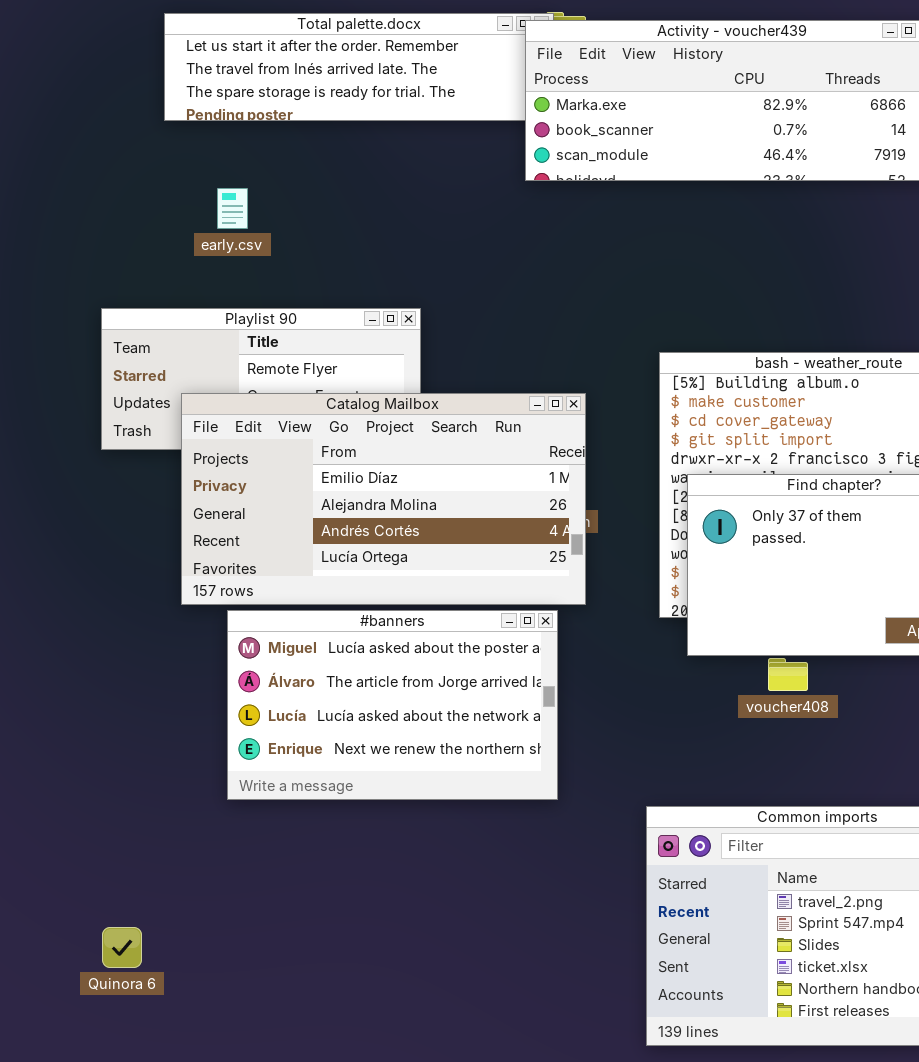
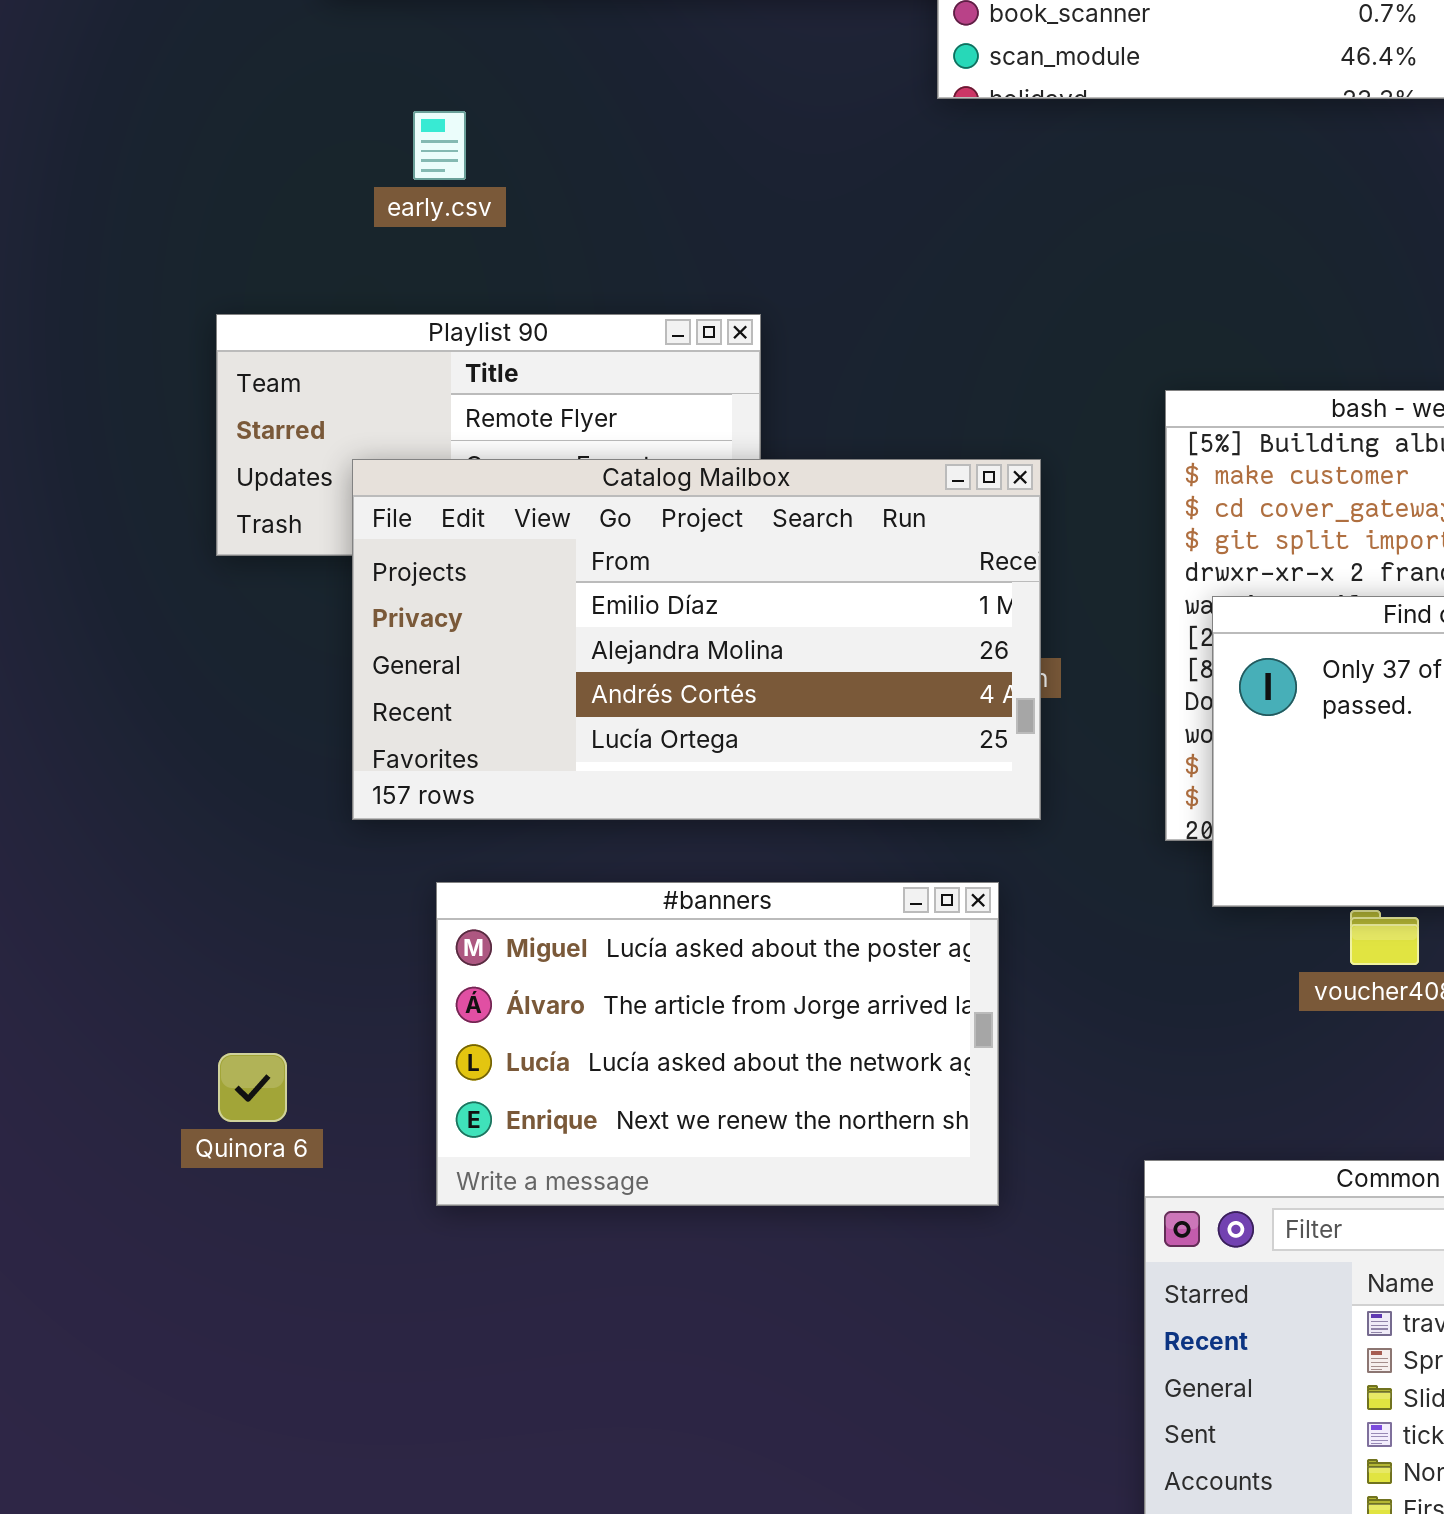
#banners: [227,610,558,800] -> [436,882,999,1206], moved
Quinora 6: [102,927,142,968] -> [218,1053,287,1122], moved

